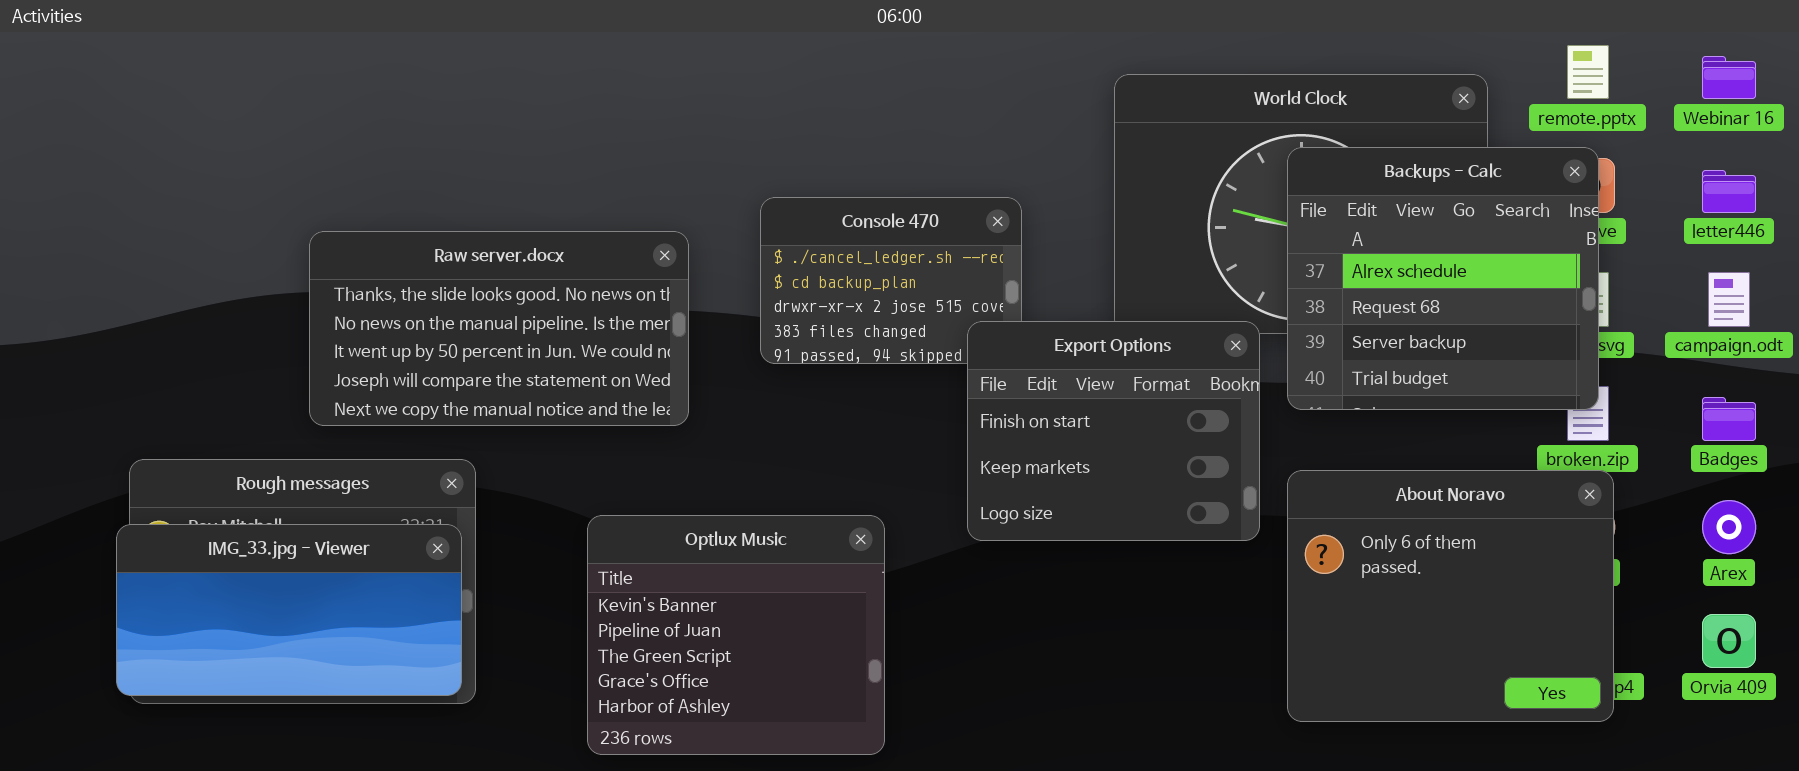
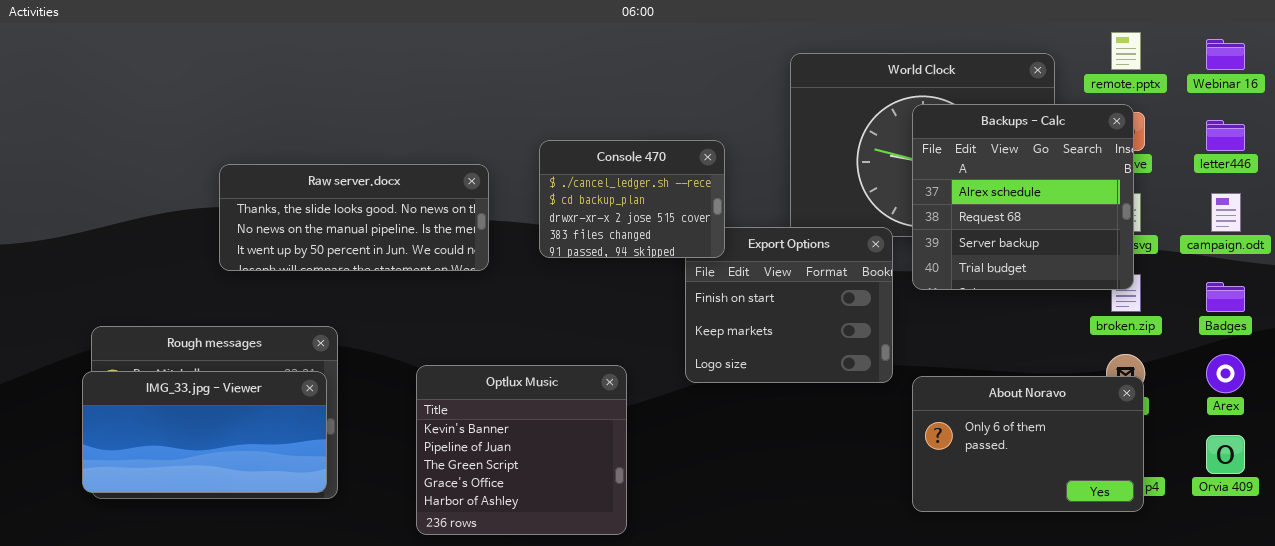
Console 470: [760,197,1022,364] -> [539,140,725,258], raised
Raw server.docx: [309,231,689,426] -> [219,164,489,271], resized
About Noravo: [1287,470,1614,722] -> [912,376,1144,512], resized

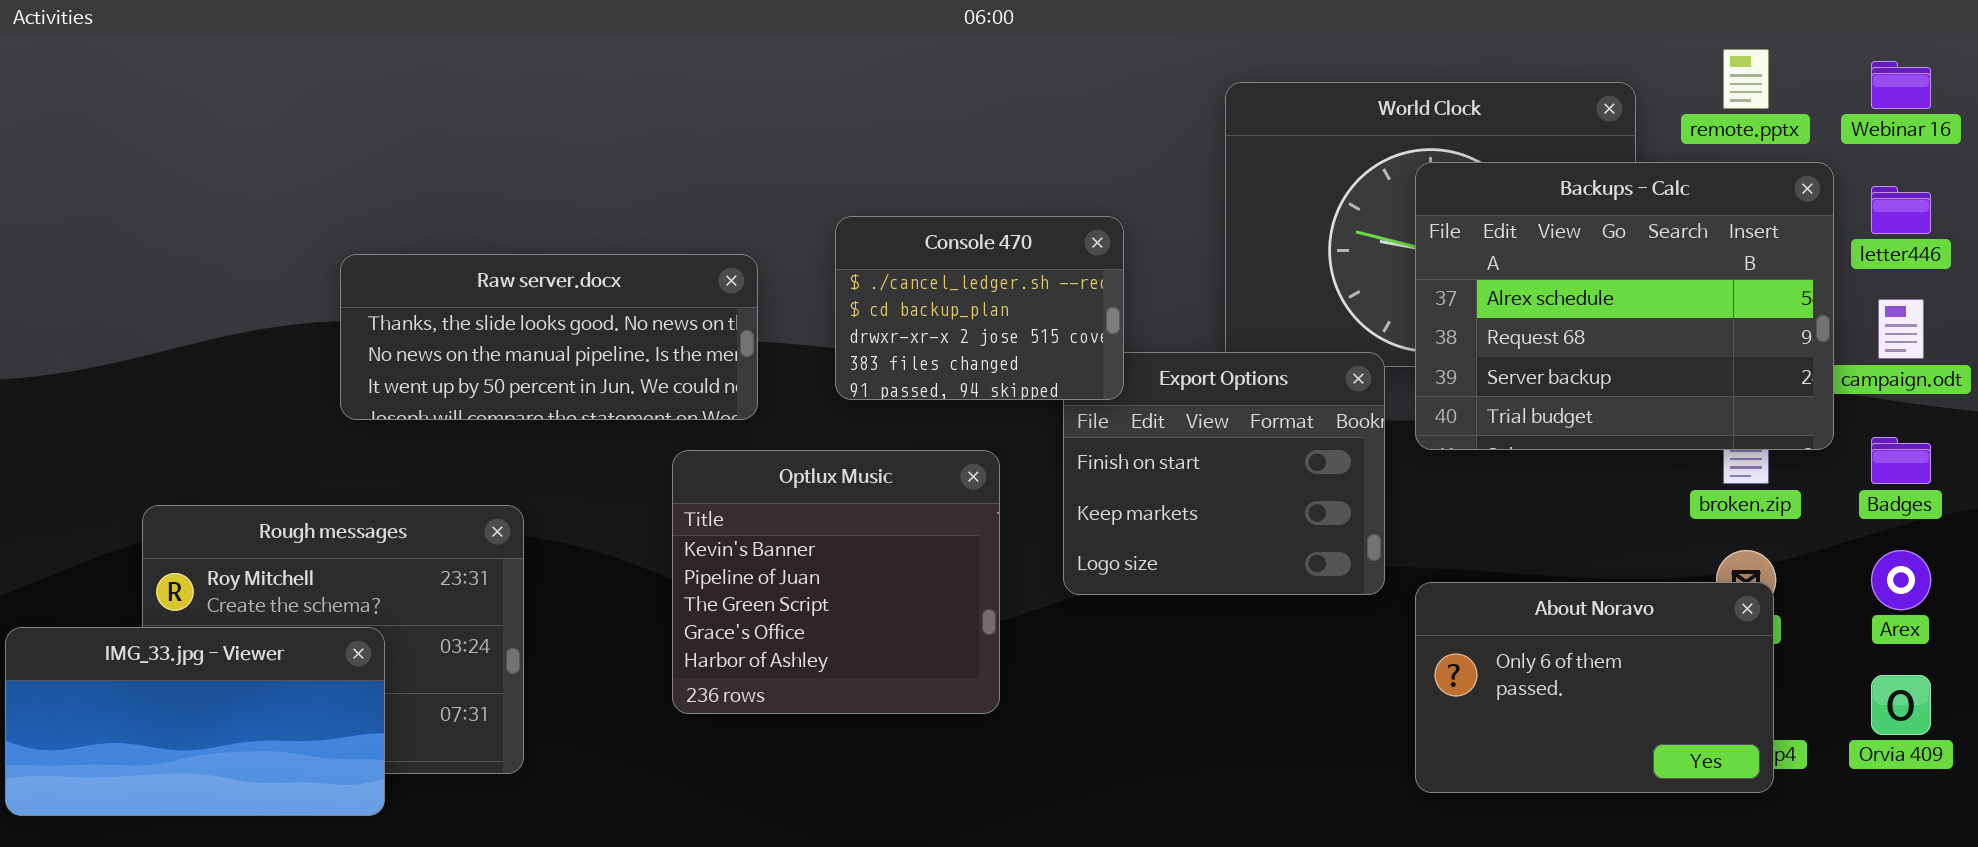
Backups - Calc: [912,104,1134,290] -> [1415,162,1834,450], resized
Optlux Music: [416,365,627,535] -> [672,450,1000,714], moved
IMG_33.jpg - Viewer: [82,371,327,493] -> [5,627,385,816], moved

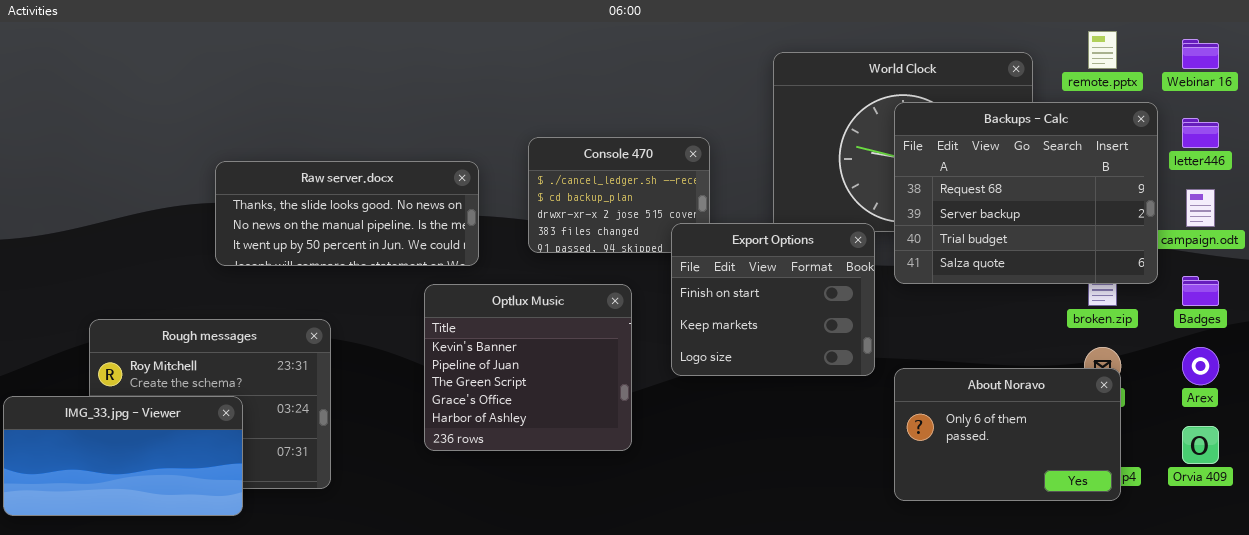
Backups - Calc: [1415,162,1834,450] -> [894,102,1158,284], scrolled down 1 row
Export Options: [1063,352,1385,595] -> [671,223,875,376], raised

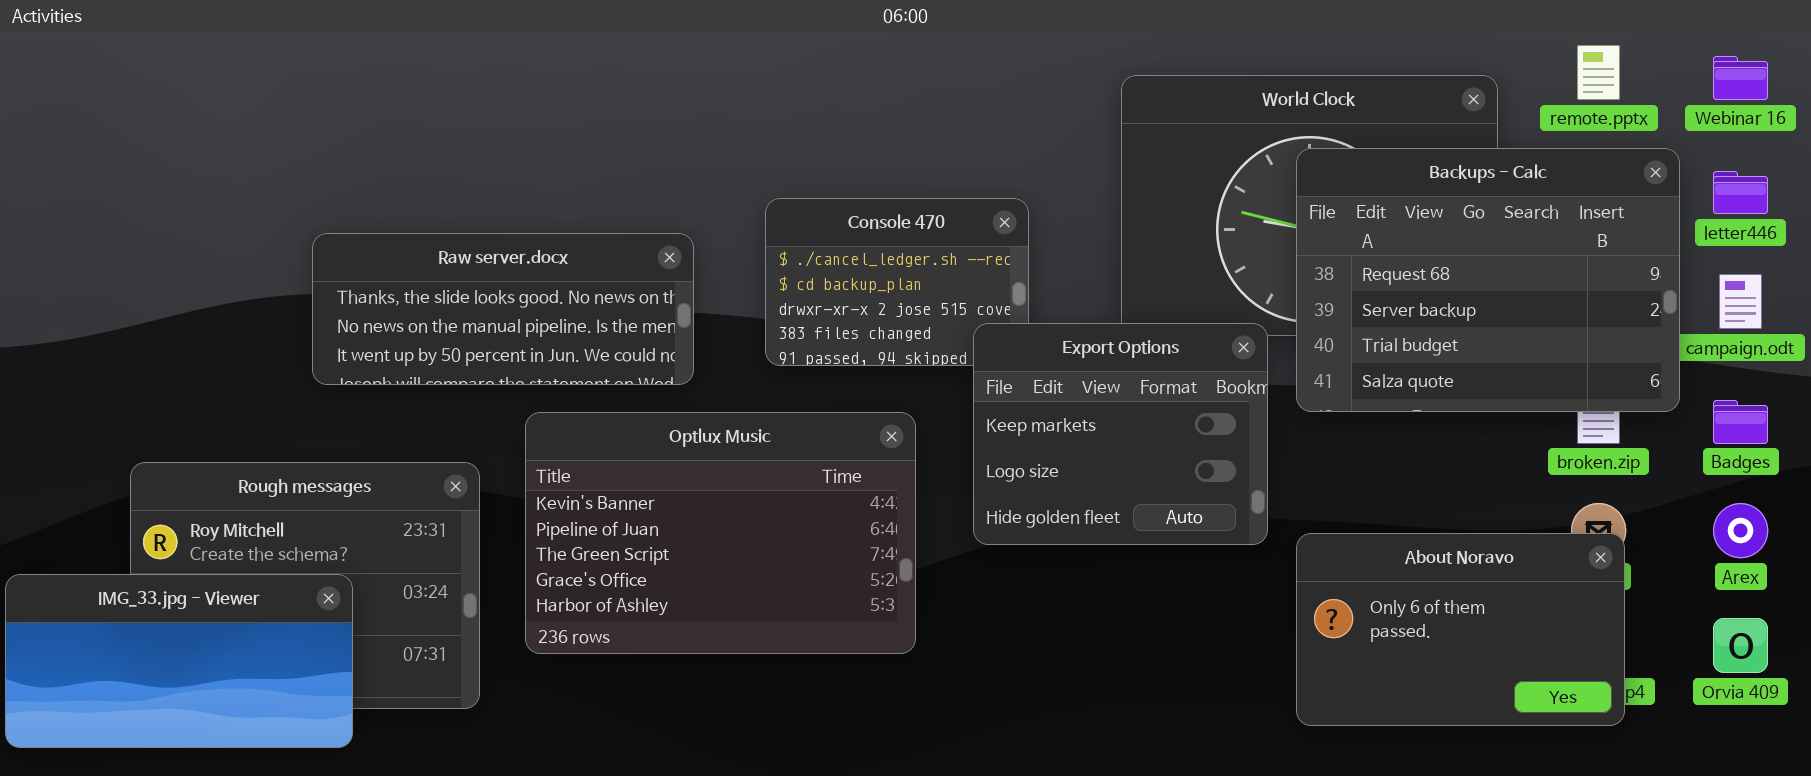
Export Options: [671,223,875,376] -> [973,323,1268,545], scrolled down 1 row
Optlux Music: [424,284,632,451] -> [525,412,916,654], resized

